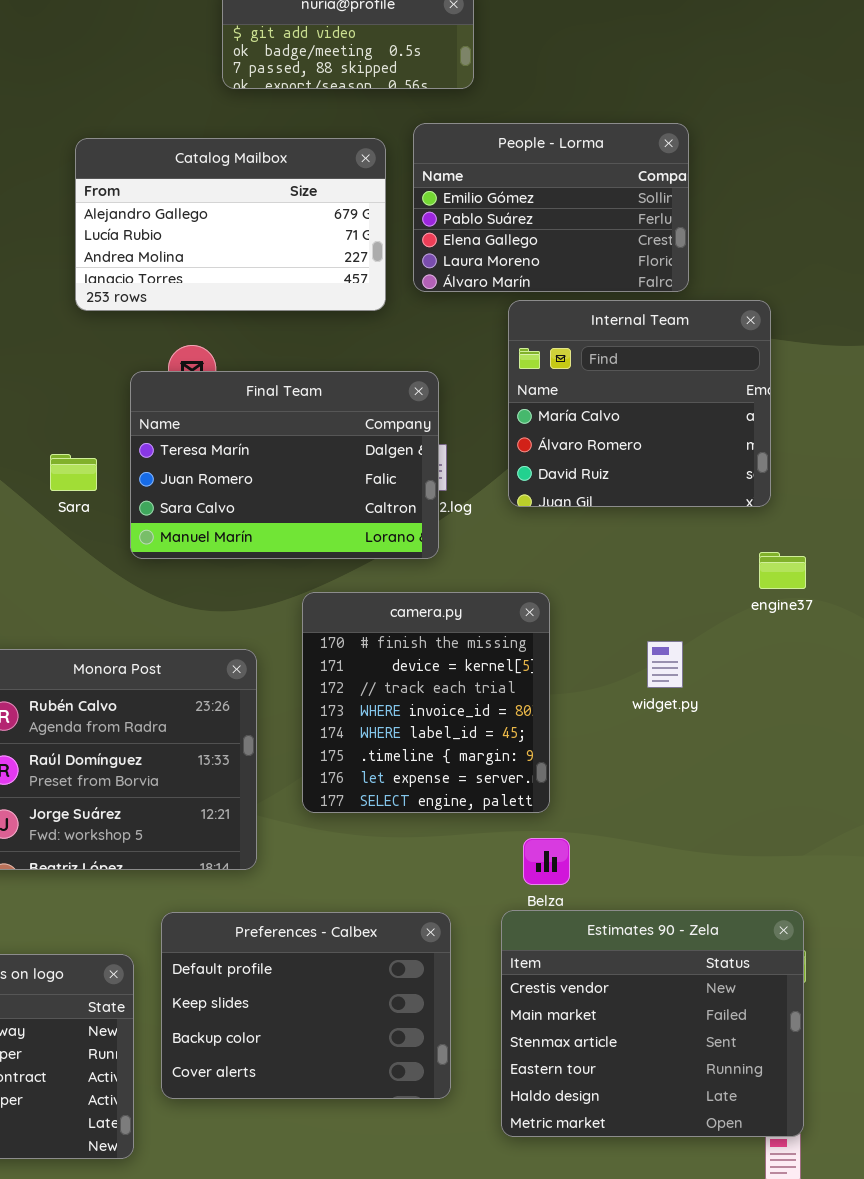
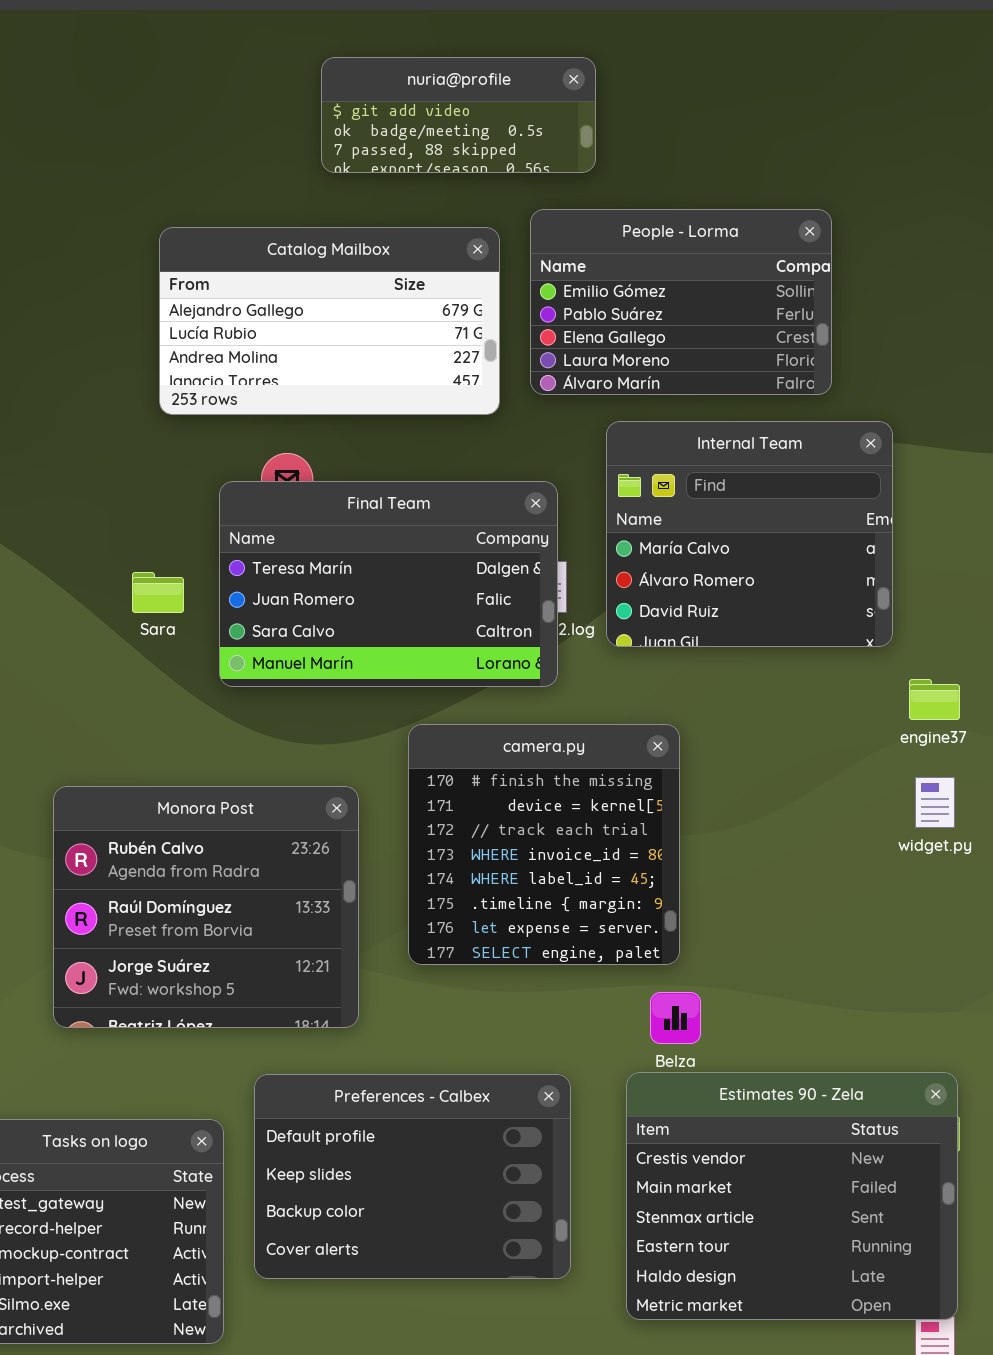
Internal Team: [508,300,771,507] -> [606,421,893,647], moved
widget.py: [647,641,683,688] -> [915,777,955,828], moved

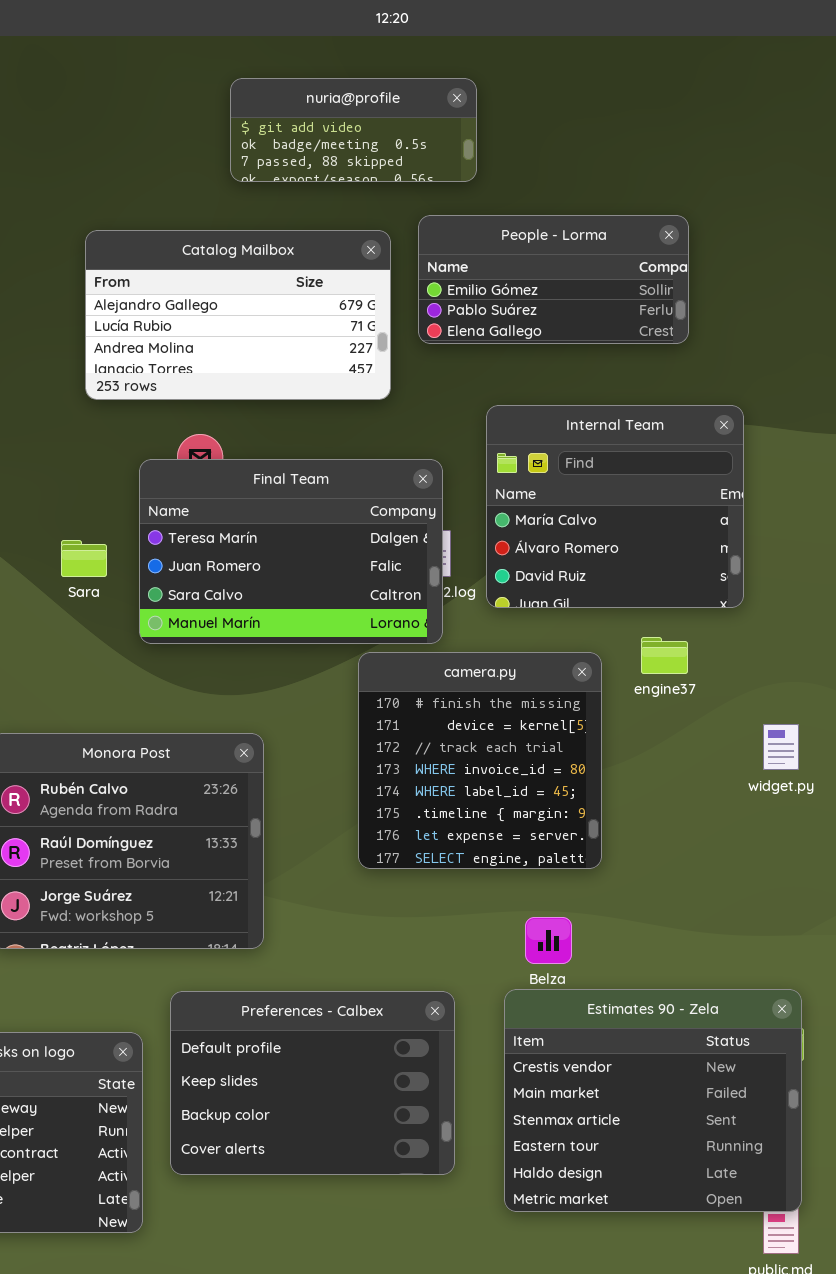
People - Lorma: [530,209,832,395] -> [418,215,689,344], resized
engine37: [909,679,960,720] -> [641,637,688,674], moved
camera.py: [408,724,680,965] -> [358,652,602,869], moved

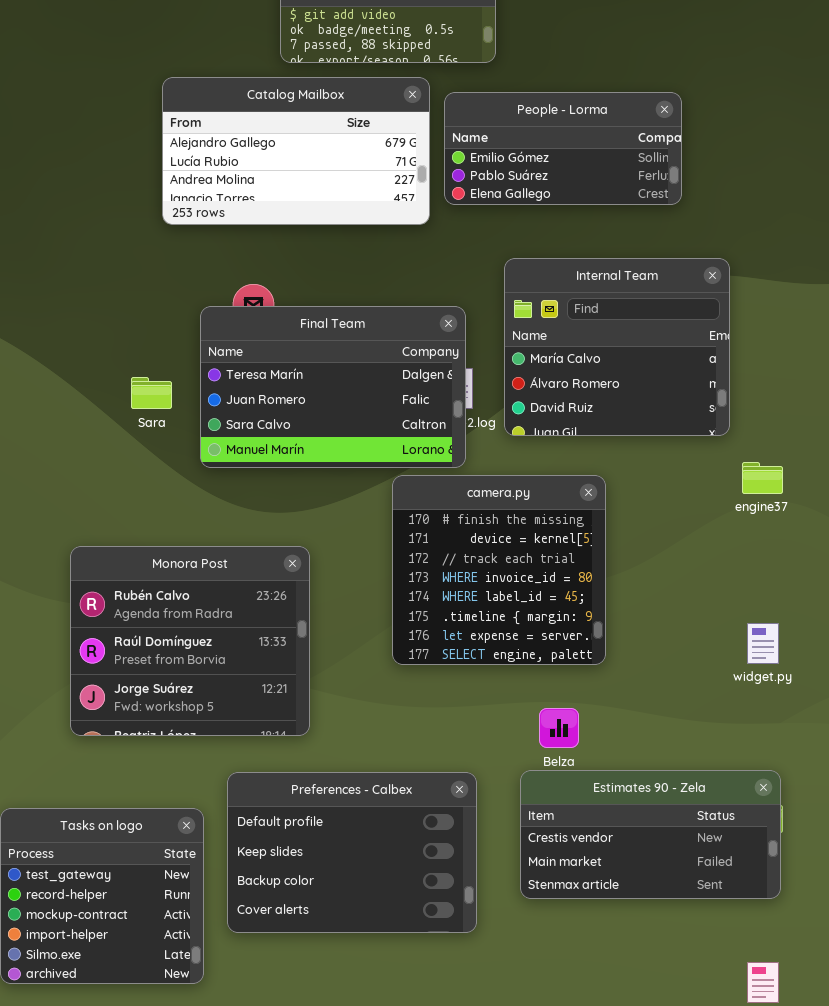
Catalog Mailbox: [85,230,391,400] -> [162,77,430,225], moved
engine37: [641,637,688,674] -> [742,462,783,494], moved
widget.py: [763,724,799,770] -> [747,623,779,664], moved
Estimates 90 - Zela: [504,989,802,1212] -> [520,770,781,899], resized

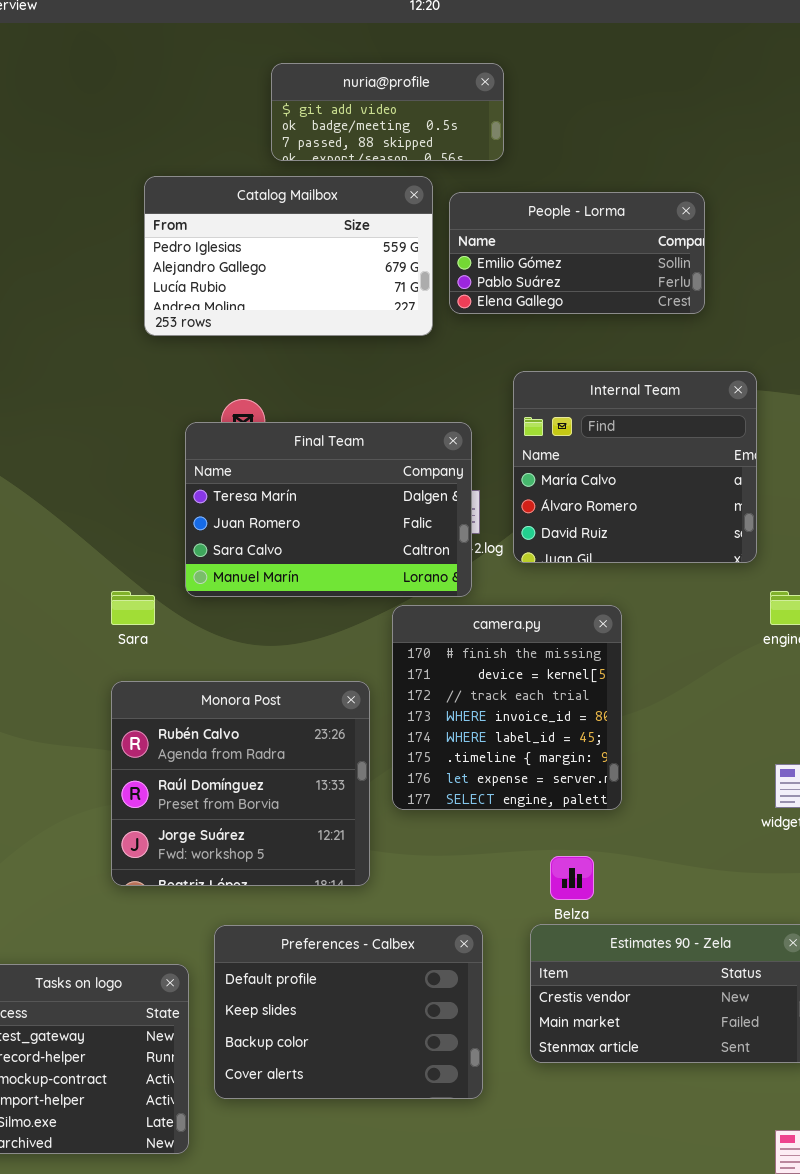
Catalog Mailbox: [162,77,430,225] -> [144,176,433,336], scrolled up 1 row
Sara: [131,377,172,409] -> [111,591,155,625], moved
Monora Post: [70,546,310,736] -> [111,681,370,886], moved

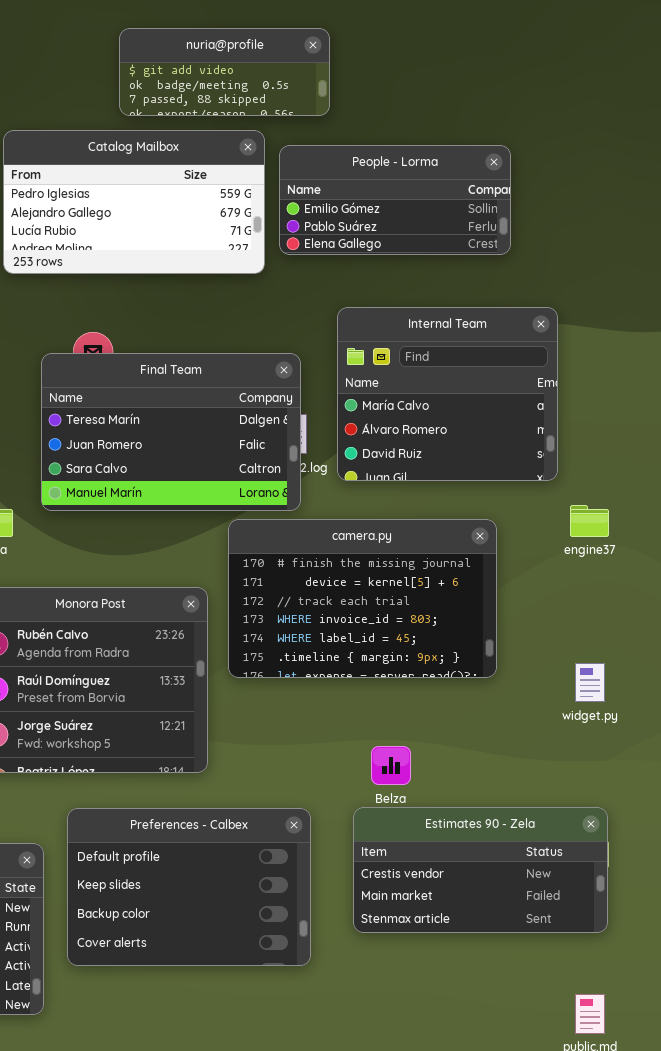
camera.py: [392,605,622,810] -> [228,519,497,678], resized

